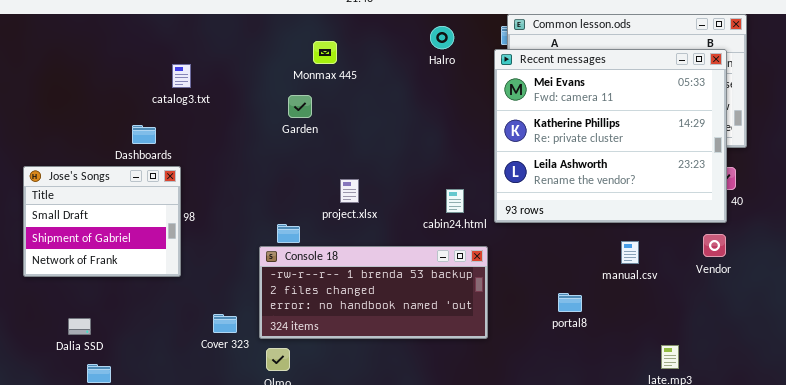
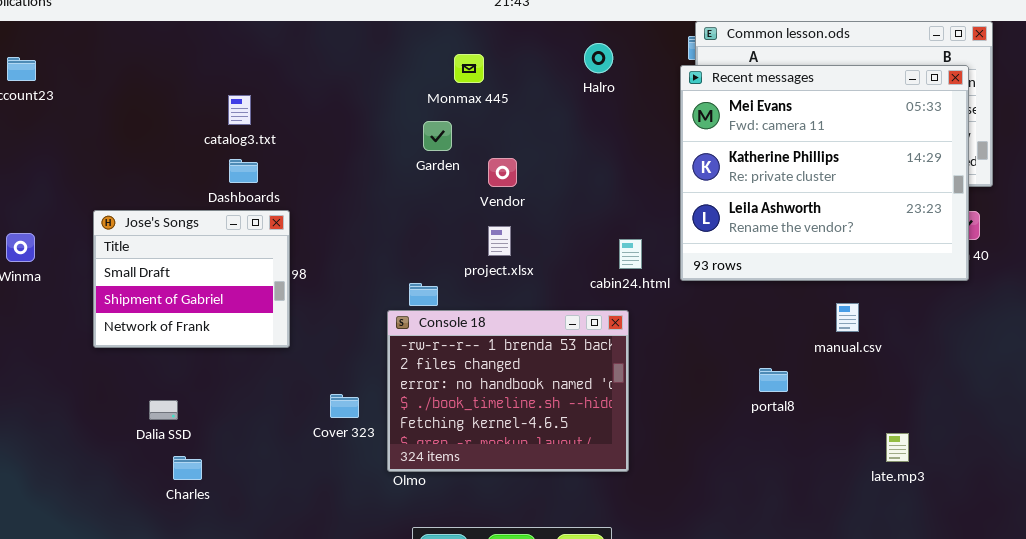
Halro: [430,26,454,49] -> [584,43,613,73], moved
catalog3.txt: [172,64,191,88] -> [228,95,251,125], moved
Vendor: [703,234,726,257] -> [488,158,517,187], moved
Console 18: [259,246,488,339] -> [387,310,629,472], resized

